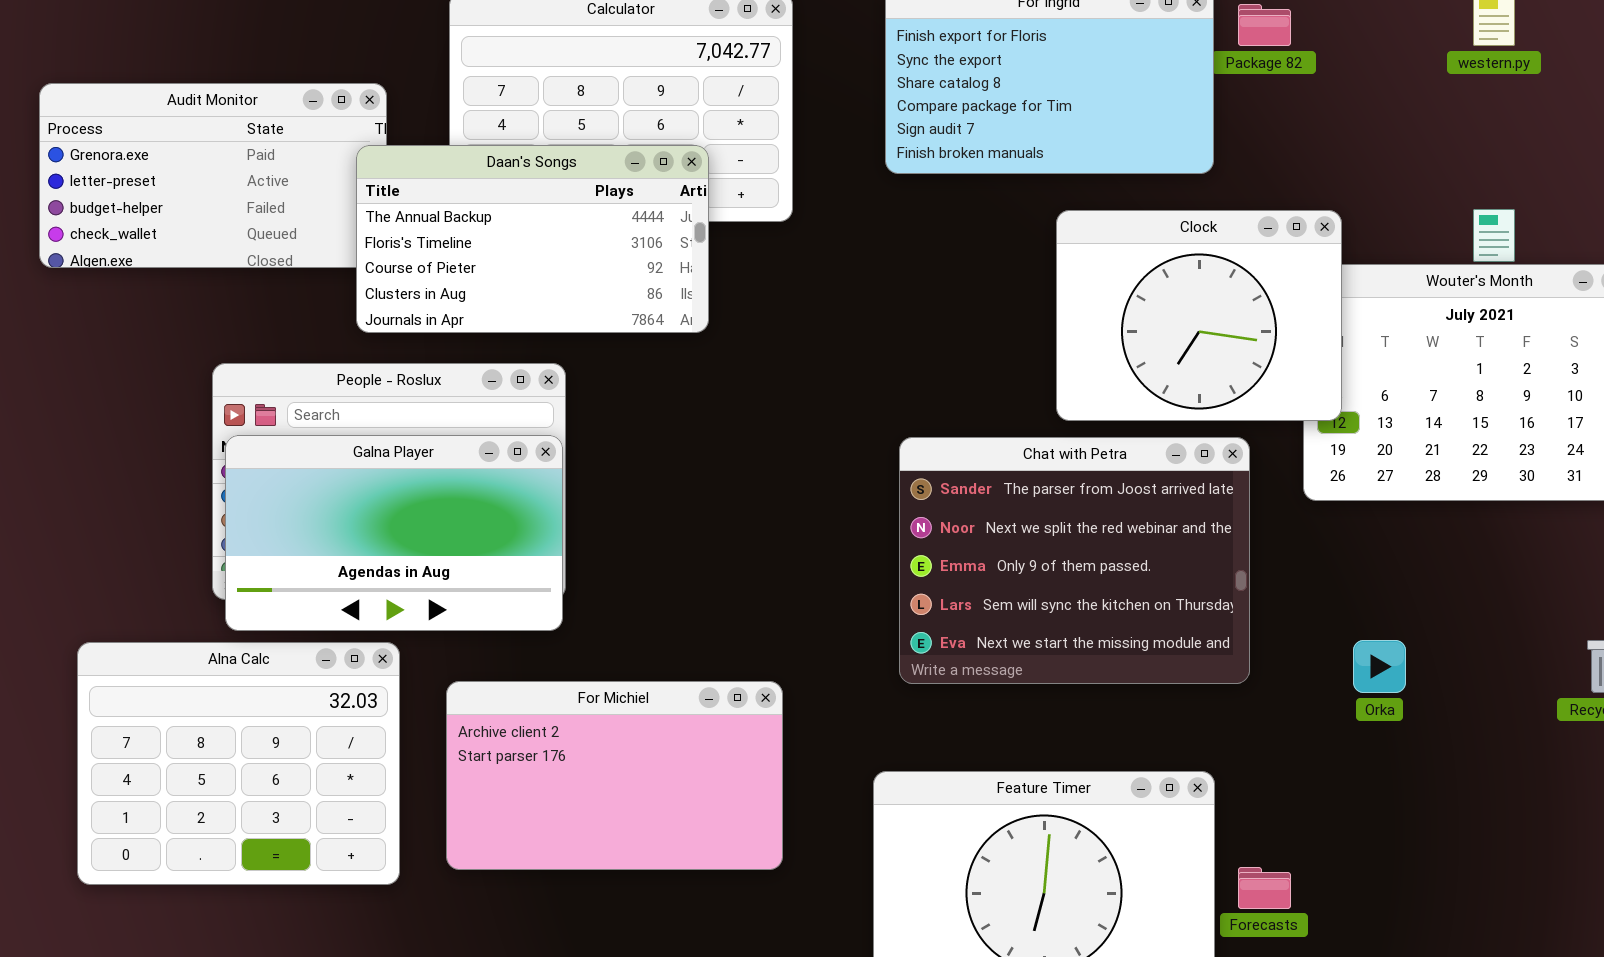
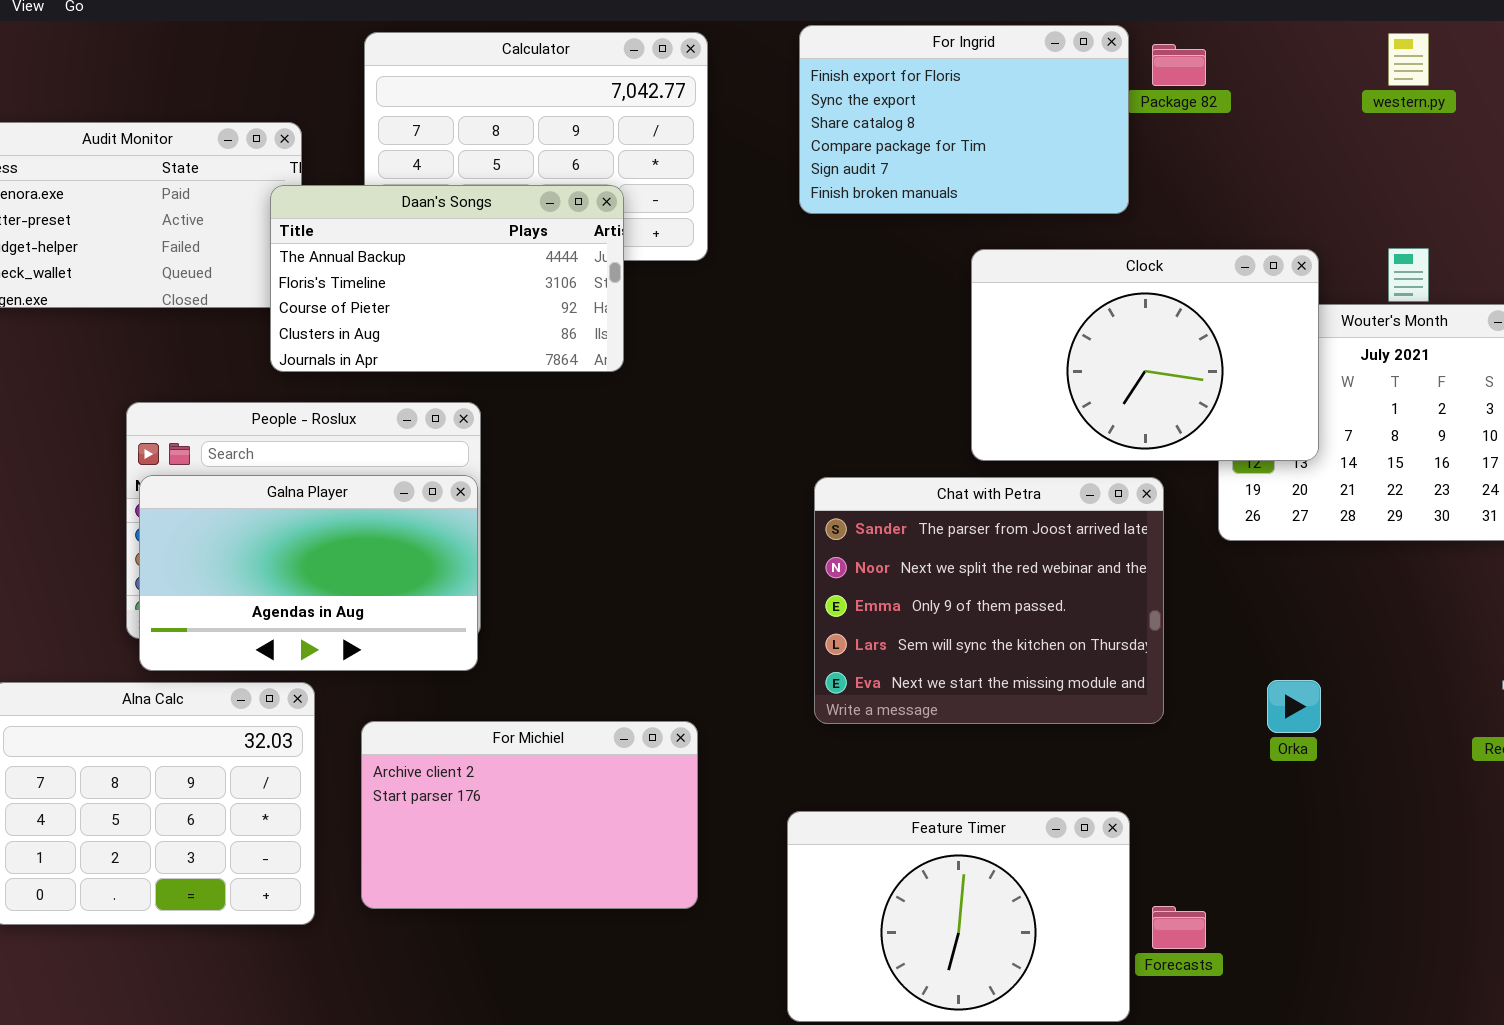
Clock: [1056,210,1342,421] -> [971,249,1319,461], resized

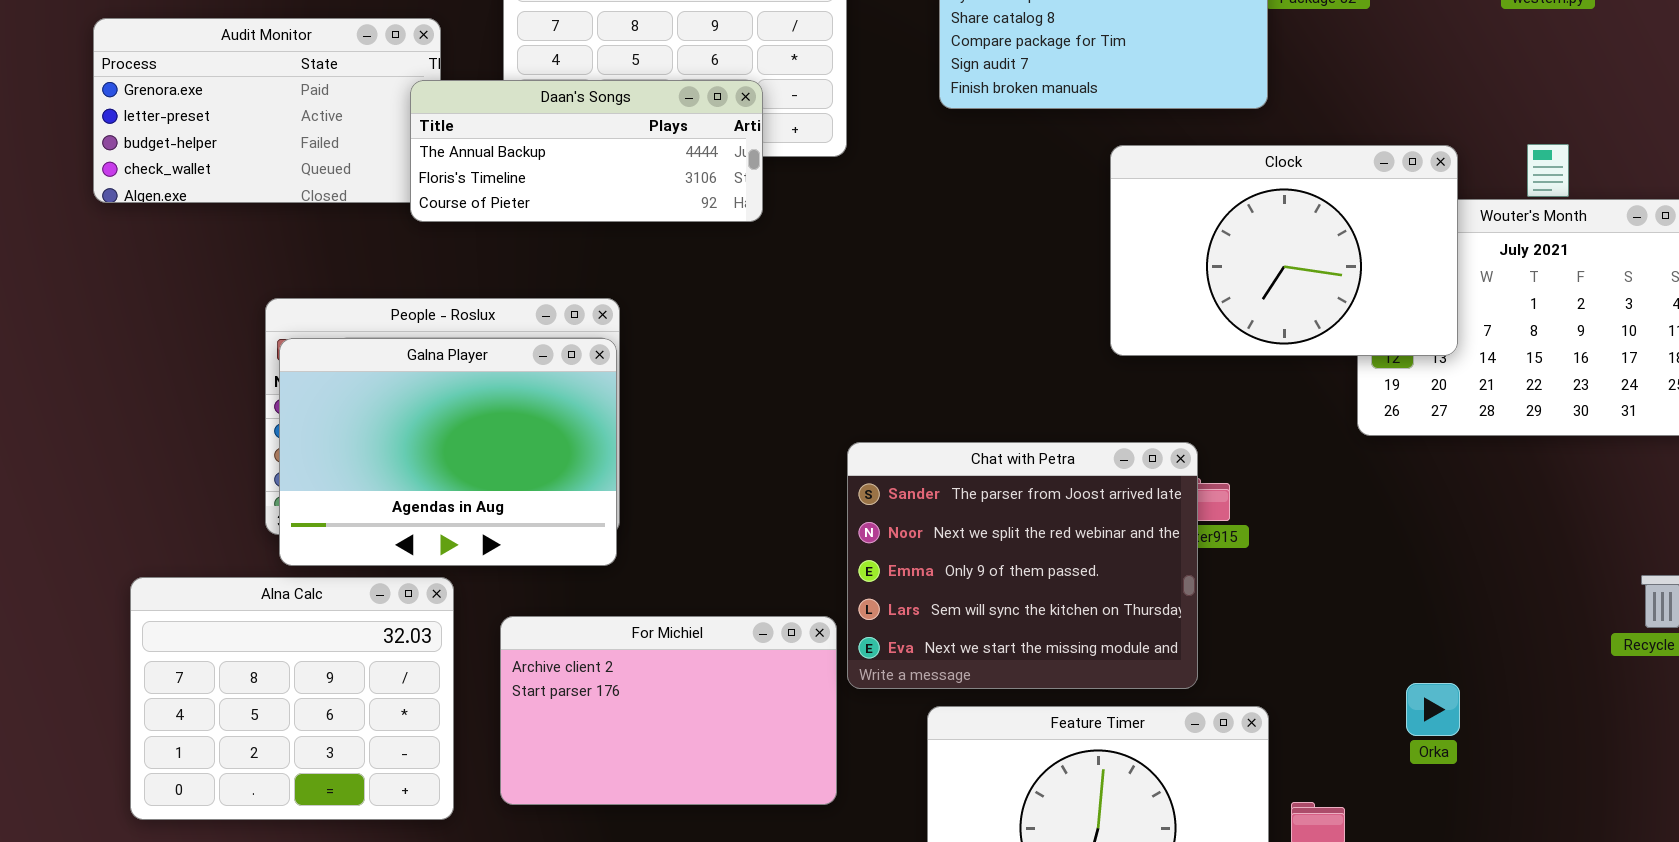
Daan's Songs: [270,185,624,372] -> [410,80,763,222], resized
Galna Player: [139,475,478,671] -> [279,338,617,566], resized
Chat with Petra: [814,477,1164,724] -> [847,442,1198,689], moved
Orka: [1267,680,1321,733] -> [1406,683,1460,736], moved

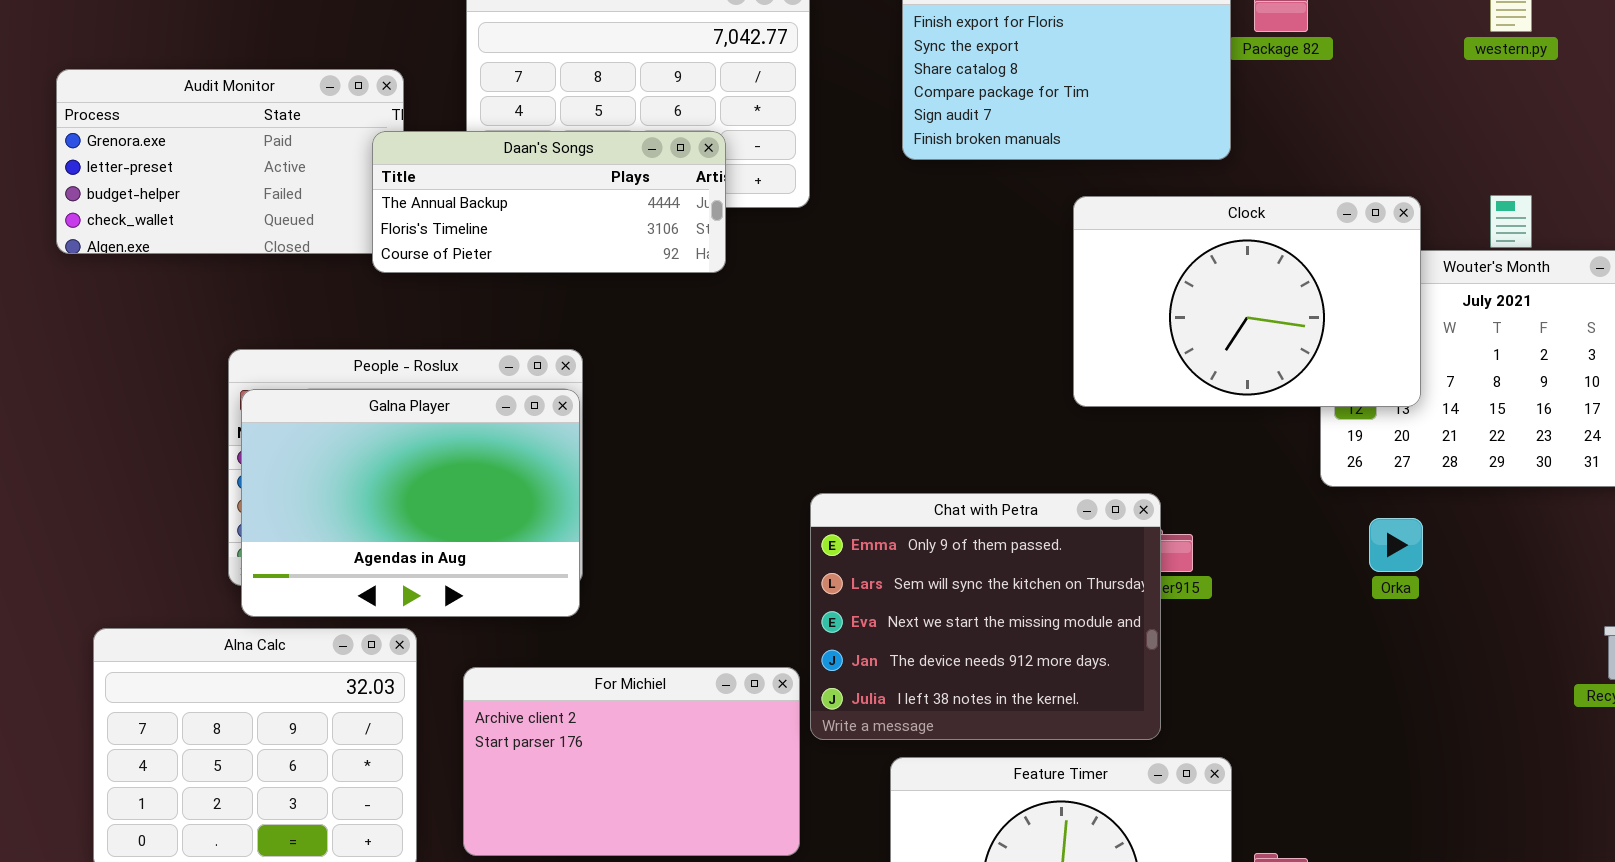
Chat with Petra: [847,442,1198,689] -> [810,493,1161,740], scrolled down 2 rows
Orka: [1406,683,1460,736] -> [1369,518,1423,572], moved

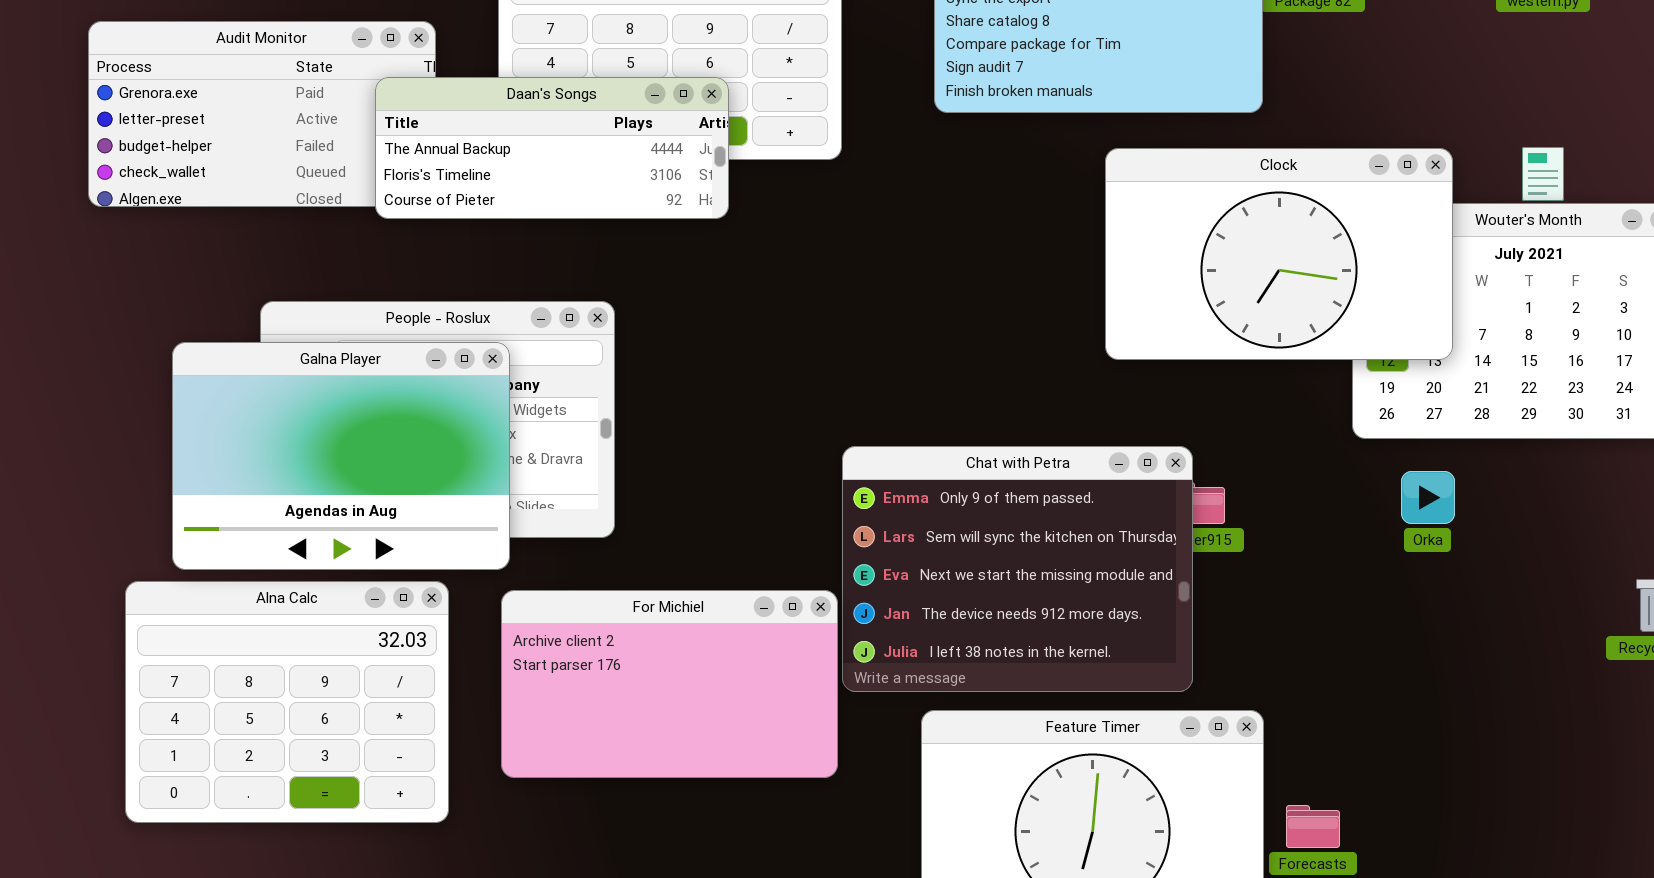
Daan's Songs: [372,131,726,273] -> [375,77,729,219], moved
Galna Player: [241,389,580,617] -> [172,342,510,570], moved
For Michiel: [463,667,800,856] -> [501,590,838,778], moved

